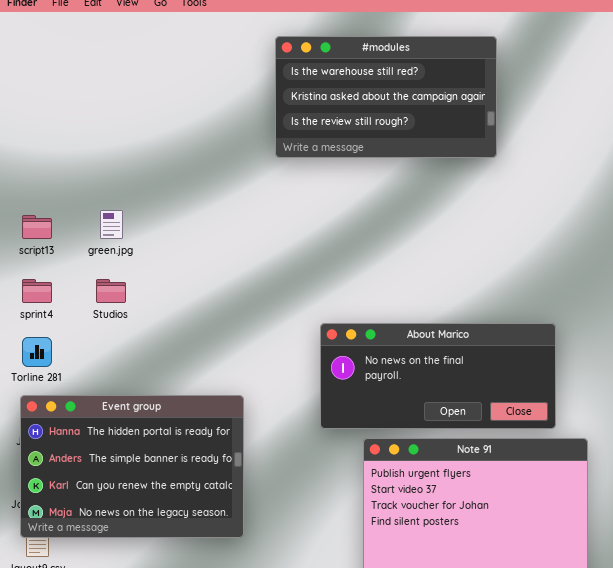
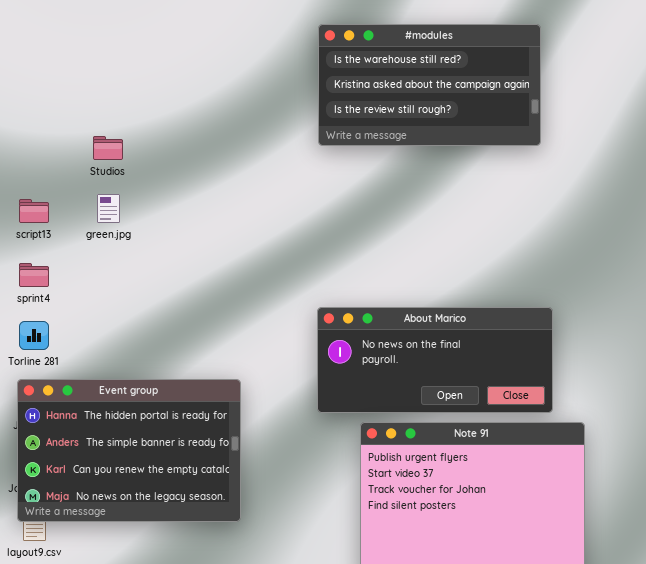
#modules: [275,36,497,158] -> [318,24,541,146], moved
Studios: [96,279,126,303] -> [93,136,123,160], moved

